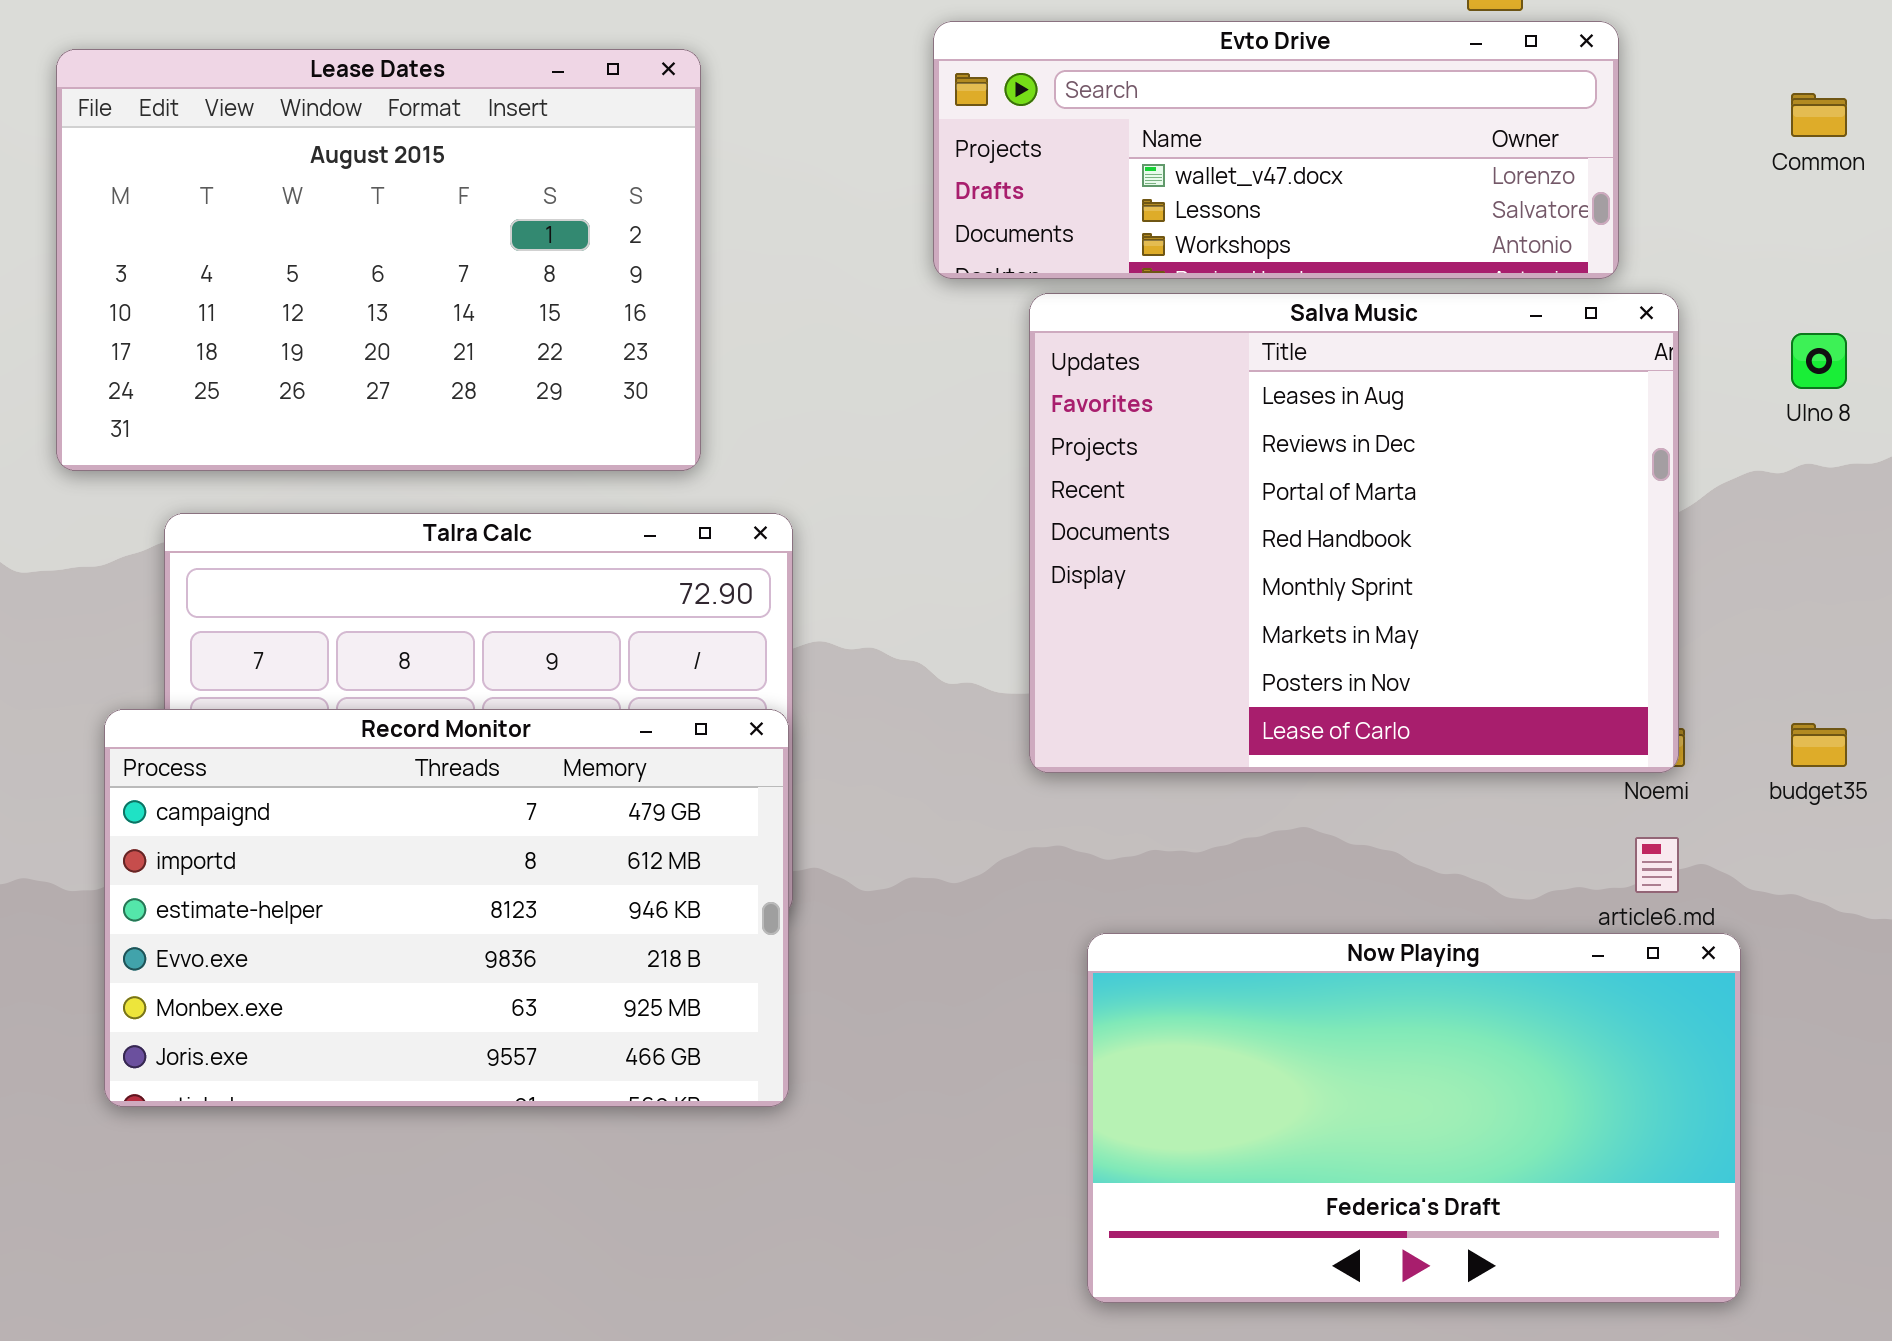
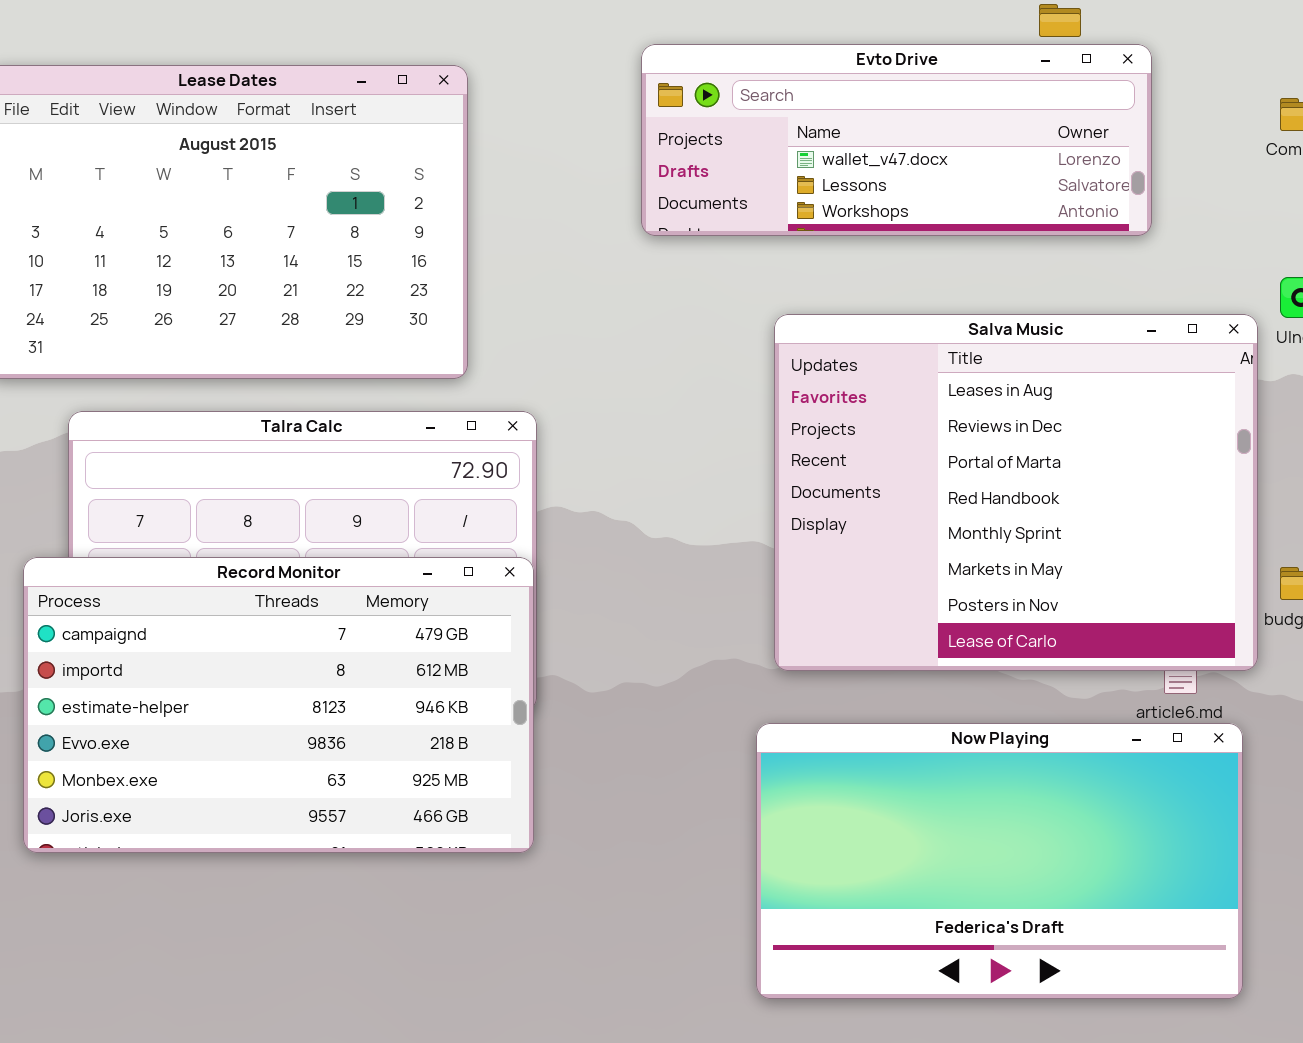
Salva Music: [1029,293,1679,773] -> [774,314,1258,671], moved

